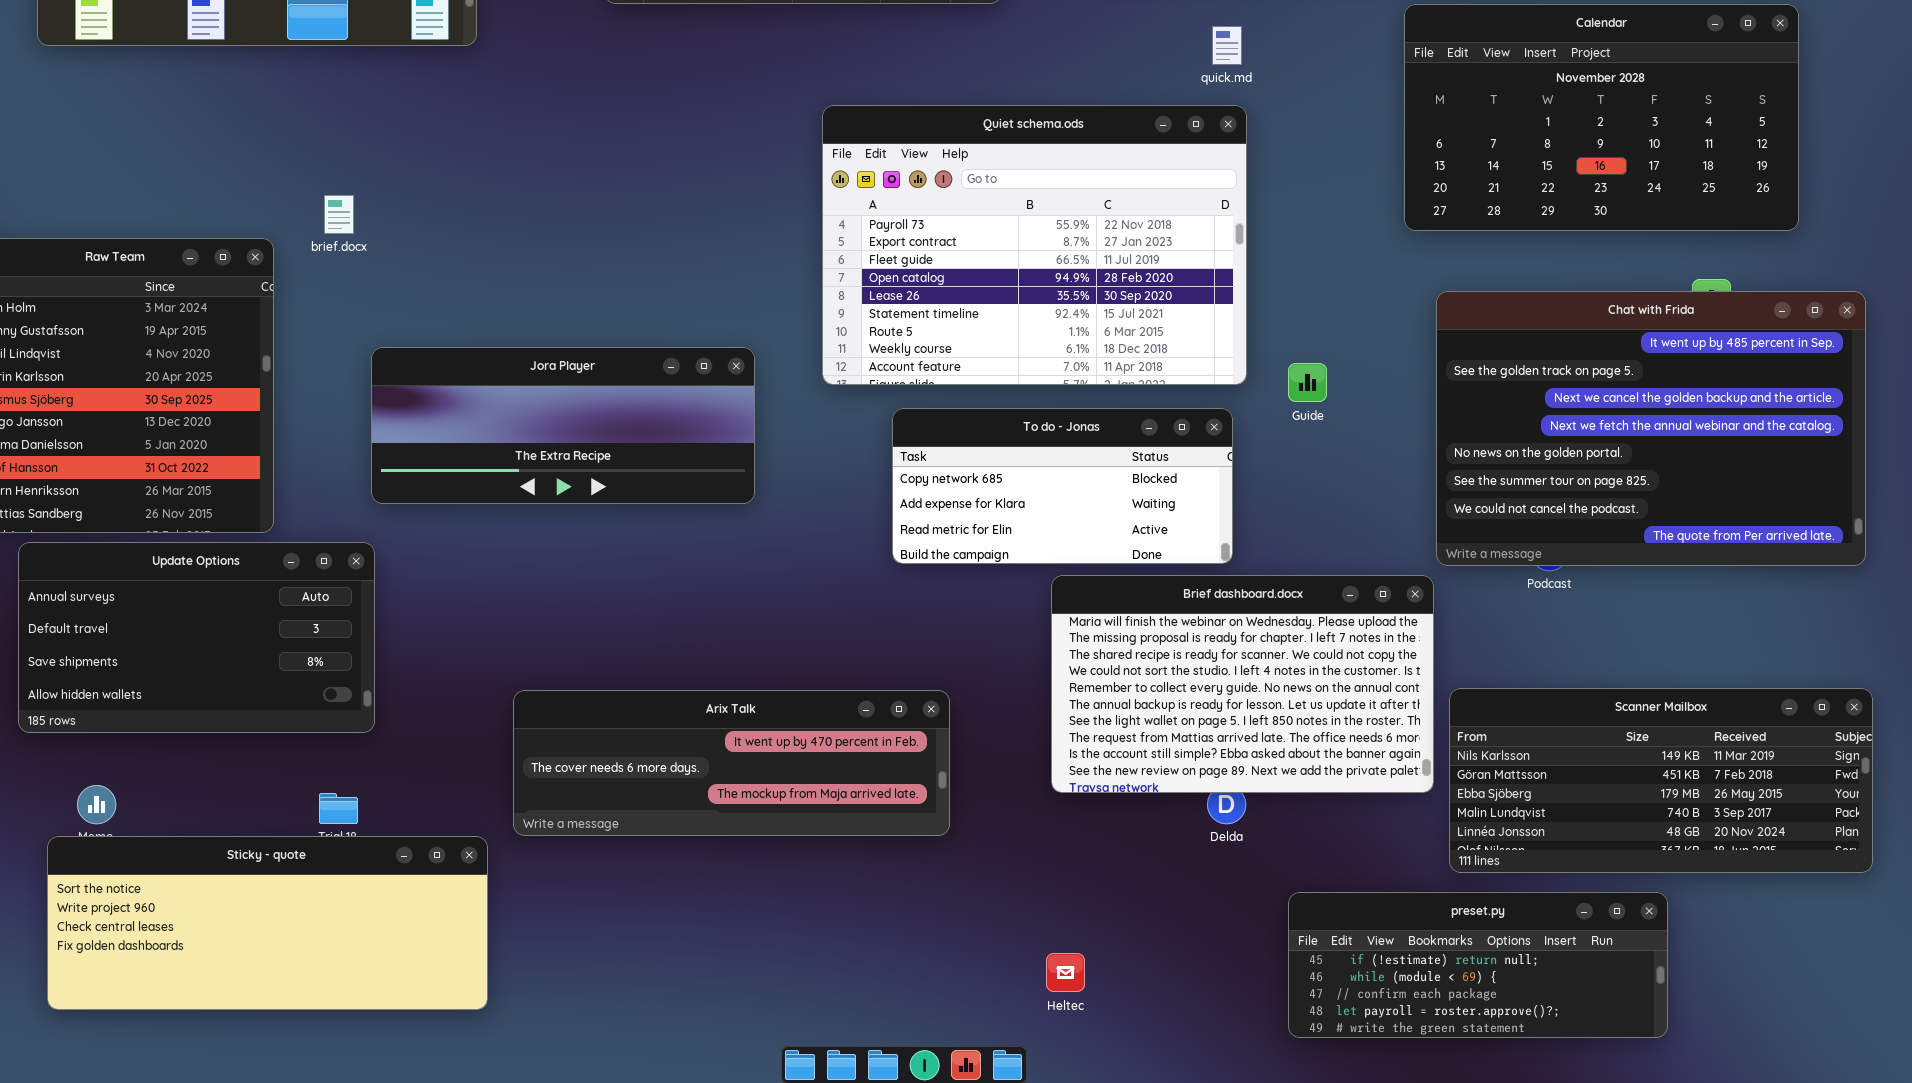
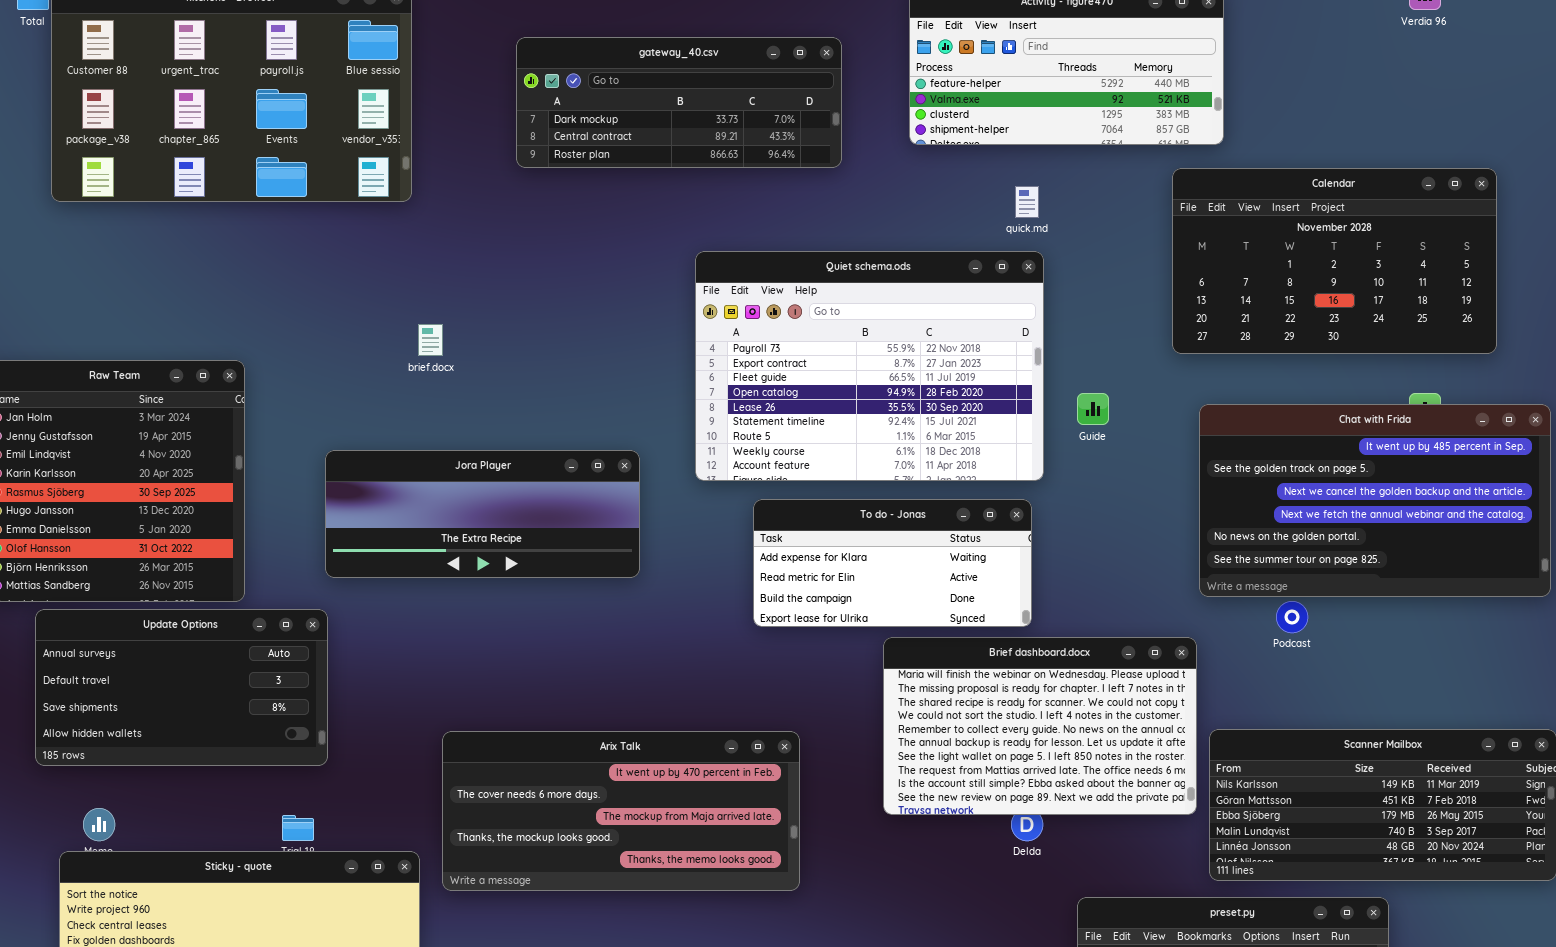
brief.docx: [324,195,354,234] -> [418,324,443,356], moved
Chat with Frida: [1436,291,1866,566] -> [1199,404,1551,597], resized
Guide: [1288,363,1327,402] -> [1077,393,1109,425], moved
To do - Jonas: [892,408,1233,564] -> [753,499,1032,627], scrolled down 1 row
Arix Talk: [513,690,950,836] -> [442,731,800,891], resized

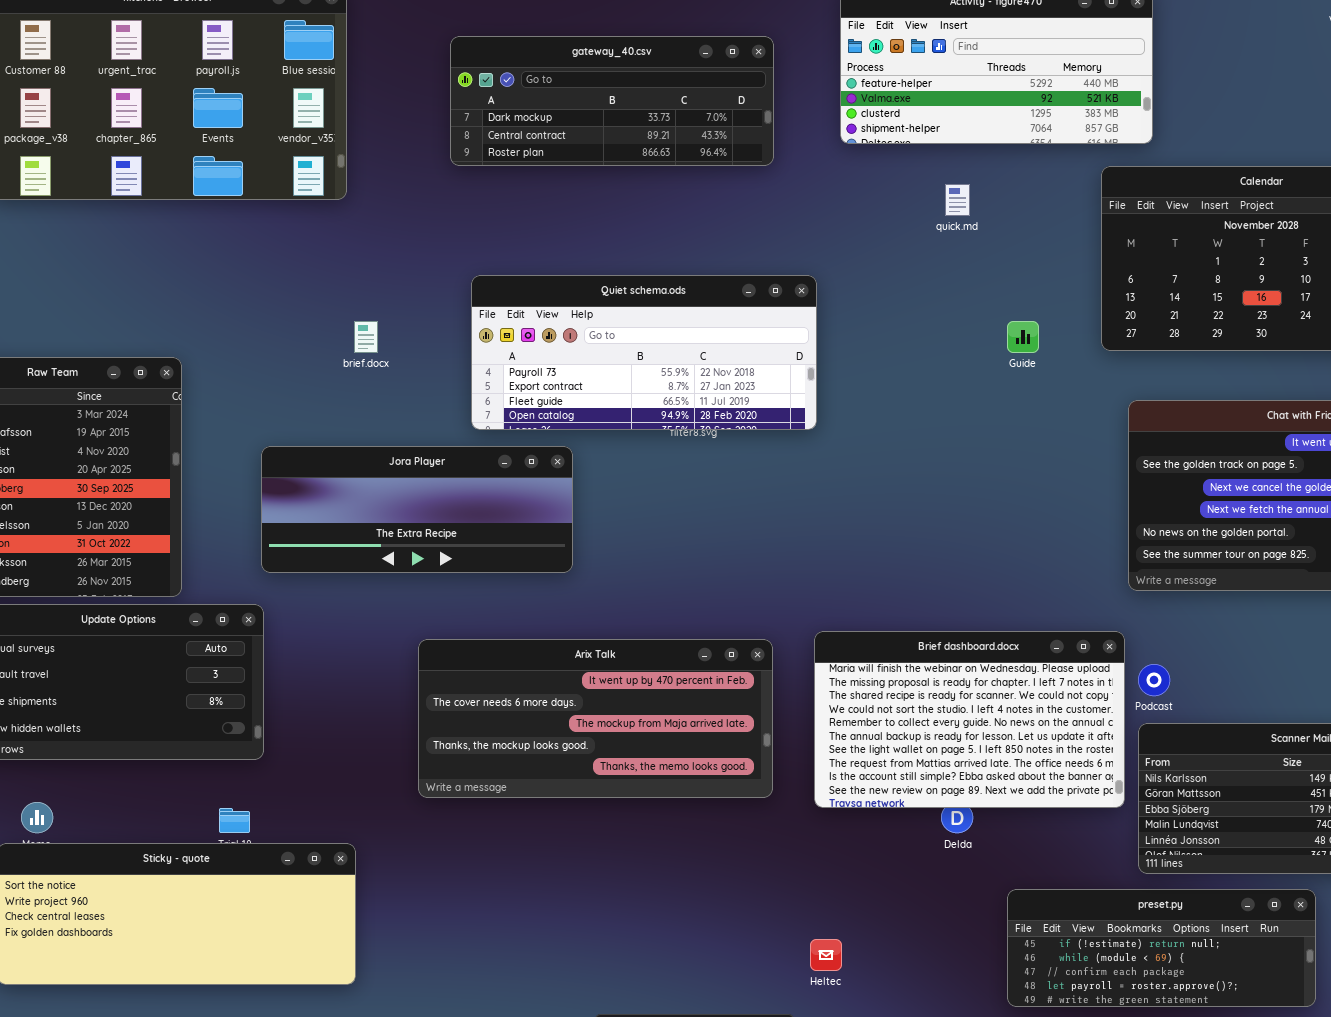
Quiet schema.ods: [695,251,1044,481] -> [471,275,817,430], moved, resized
Guide: [1077,393,1109,425] -> [1007,321,1039,353], moved
To do - Jonas: [753,499,1032,627] -> none, closed
Podcast: [1276,601,1308,633] -> [1138,664,1170,696], moved
Arix Talk: [442,731,800,891] -> [418,639,773,798], moved

